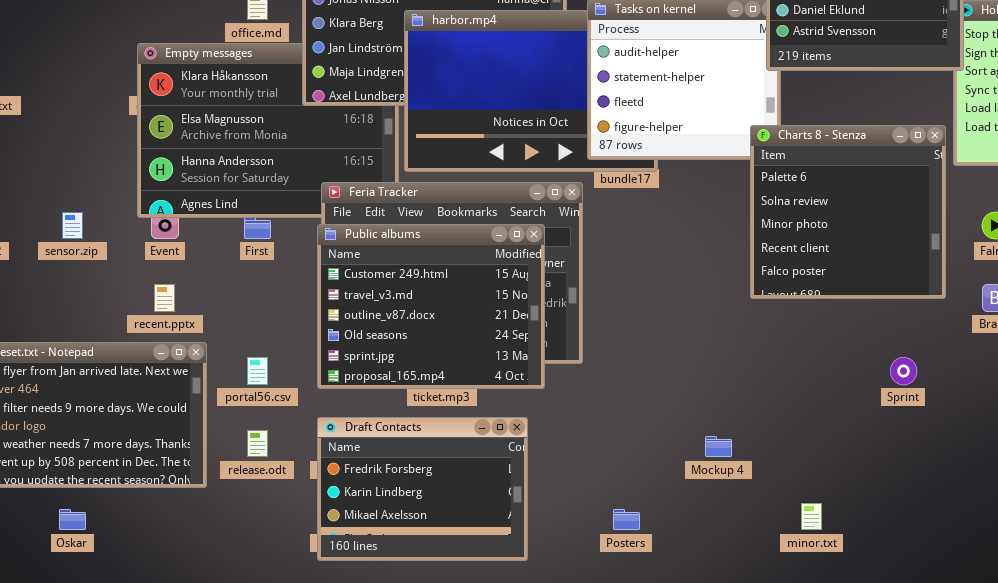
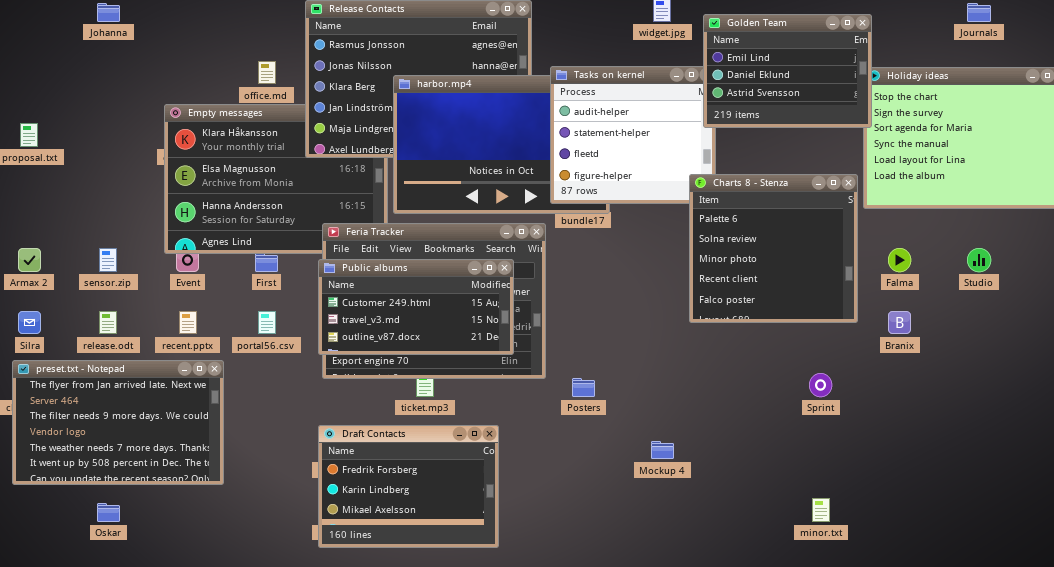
Public albums: [317,224,545,389] -> [318,259,514,355], resized
portal56.csv: [247,357,268,385] -> [258,311,276,334], moved
release.odt: [247,430,268,457] -> [99,311,117,334], moved
minor.txt: [801,503,822,530] -> [812,498,830,522], moved
Posters: [613,509,640,530] -> [572,378,595,397], moved

